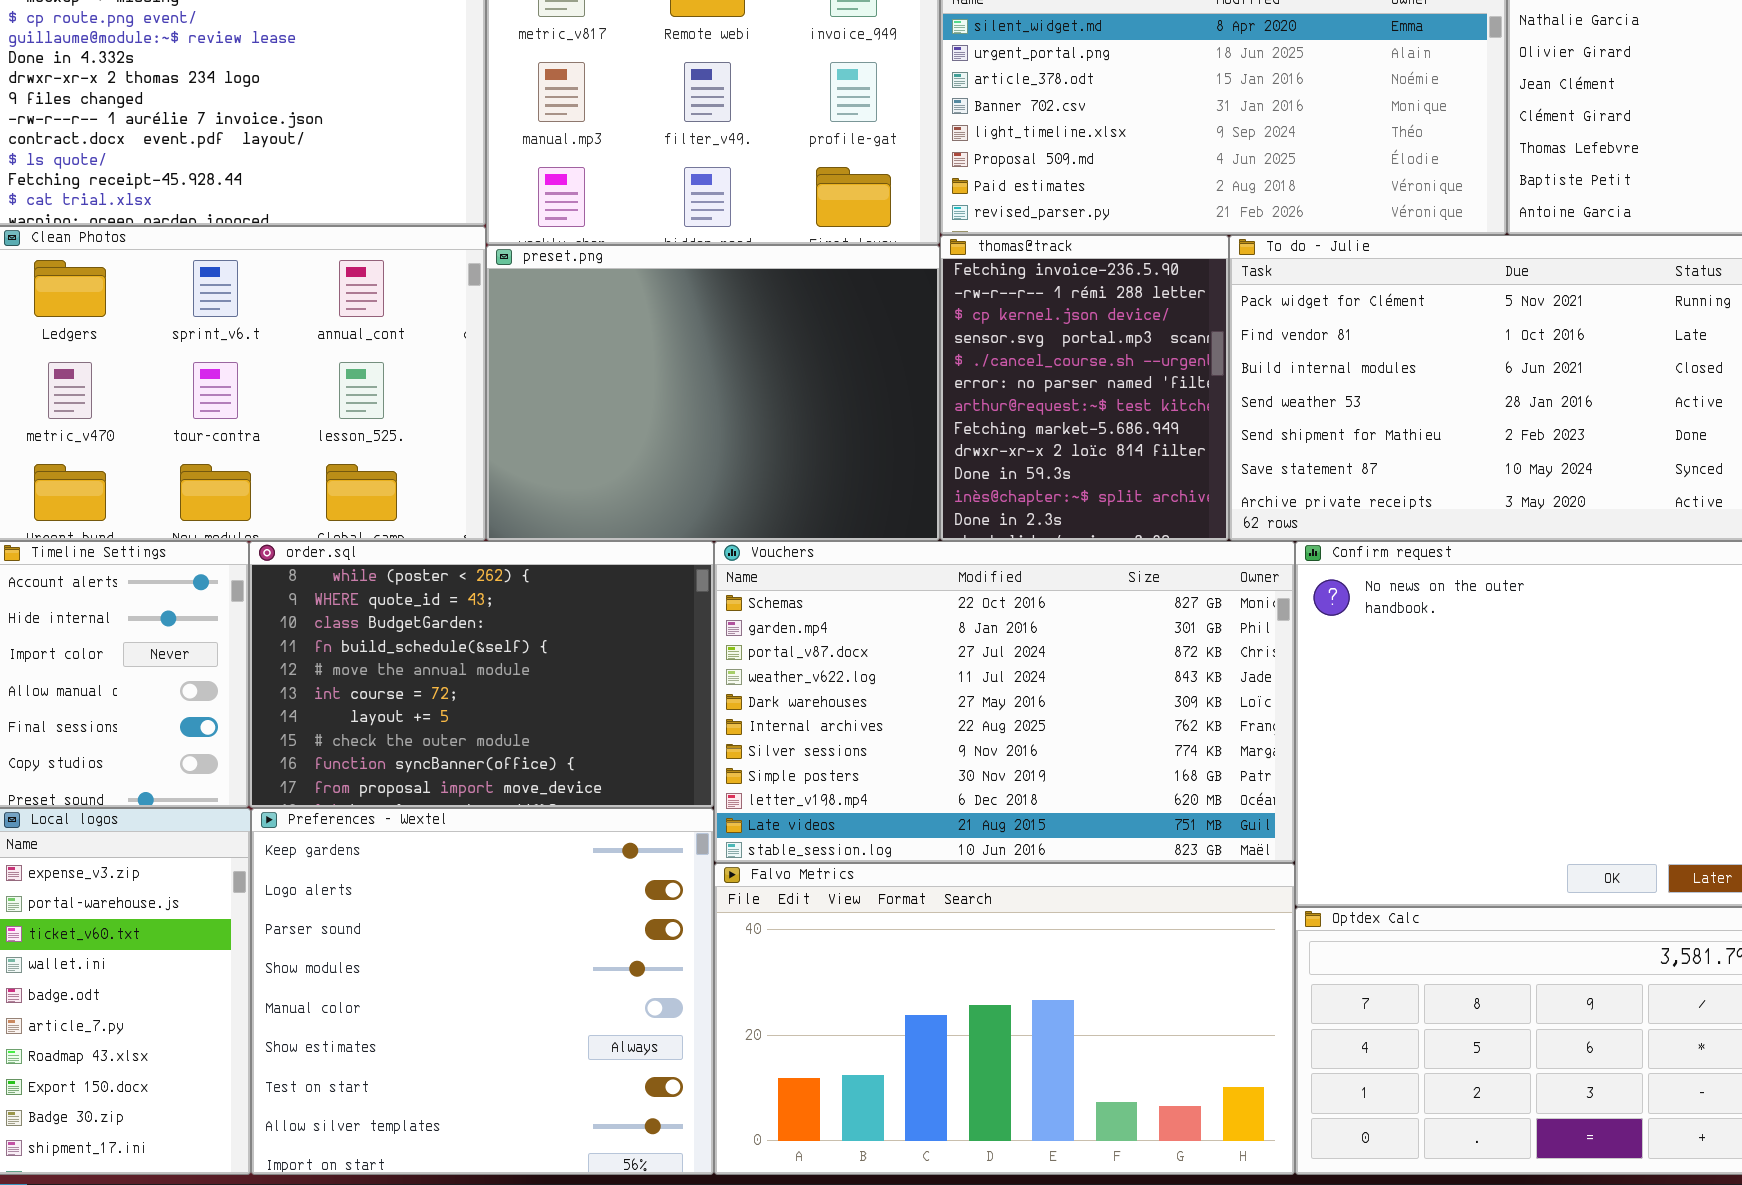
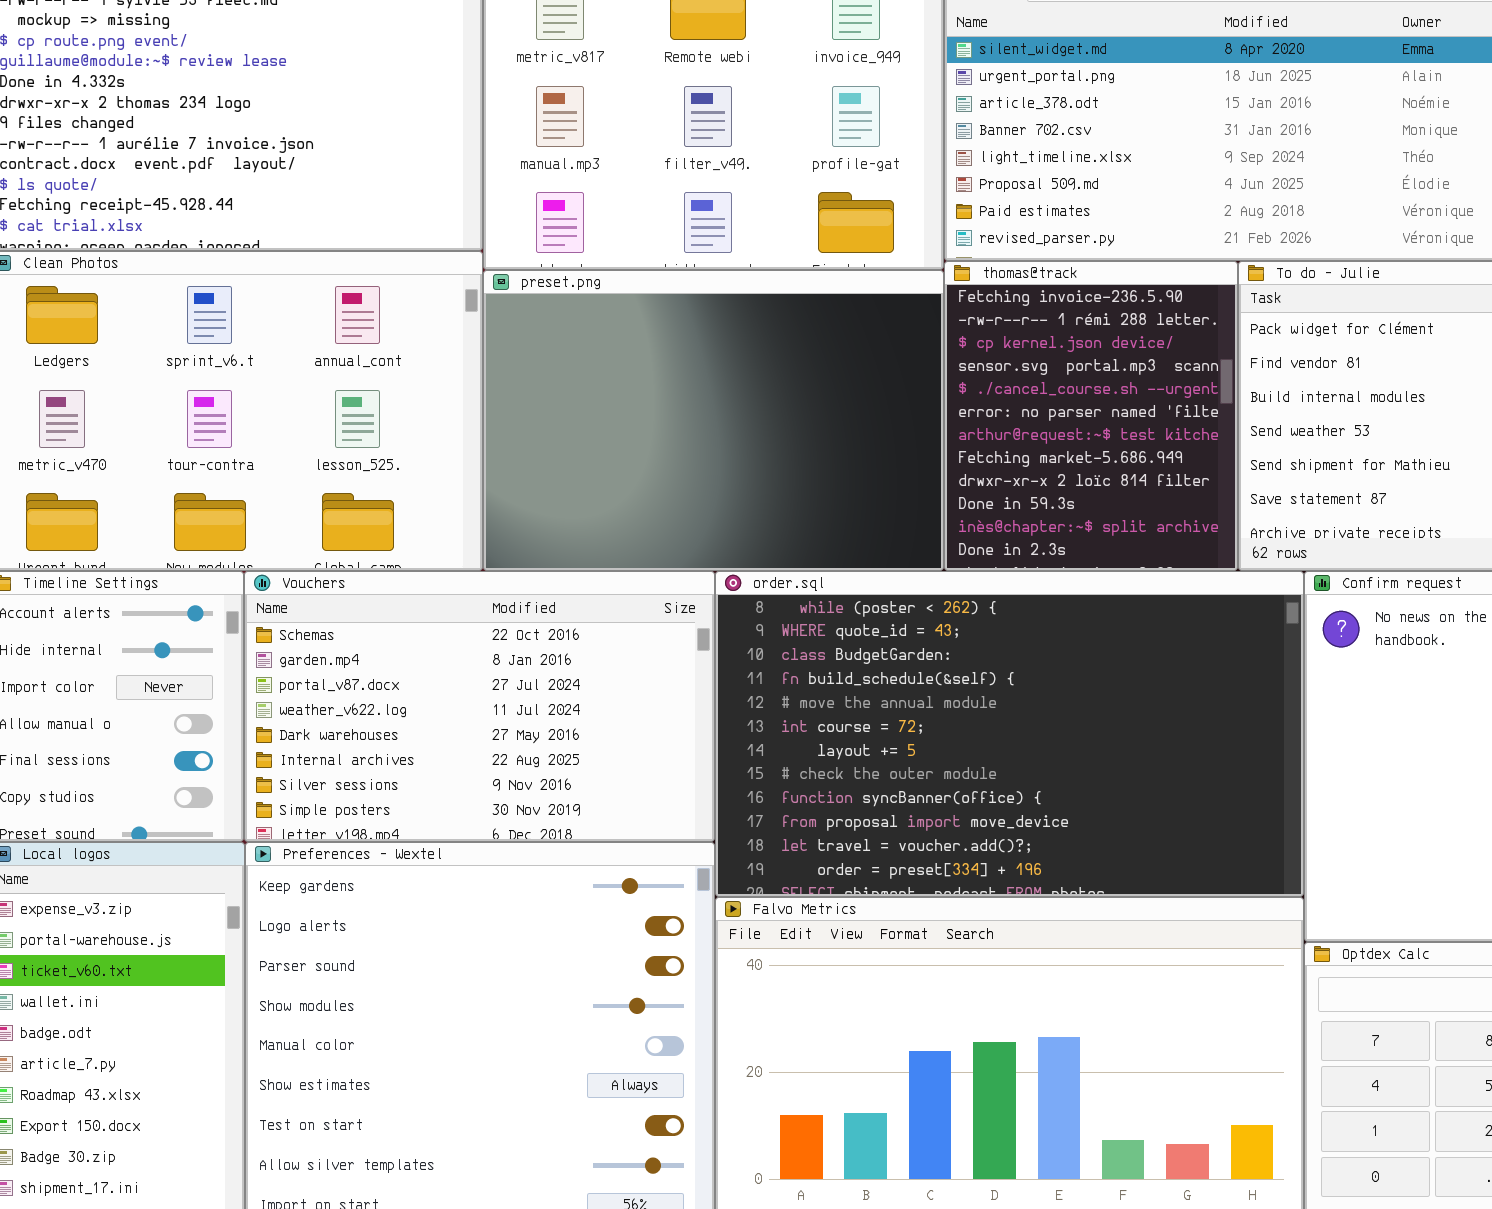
order.sql: [249,541,714,808] -> [715,571,1304,897], moved, resized
Vouchers: [714,541,1295,863] -> [244,571,715,842], moved, resized

